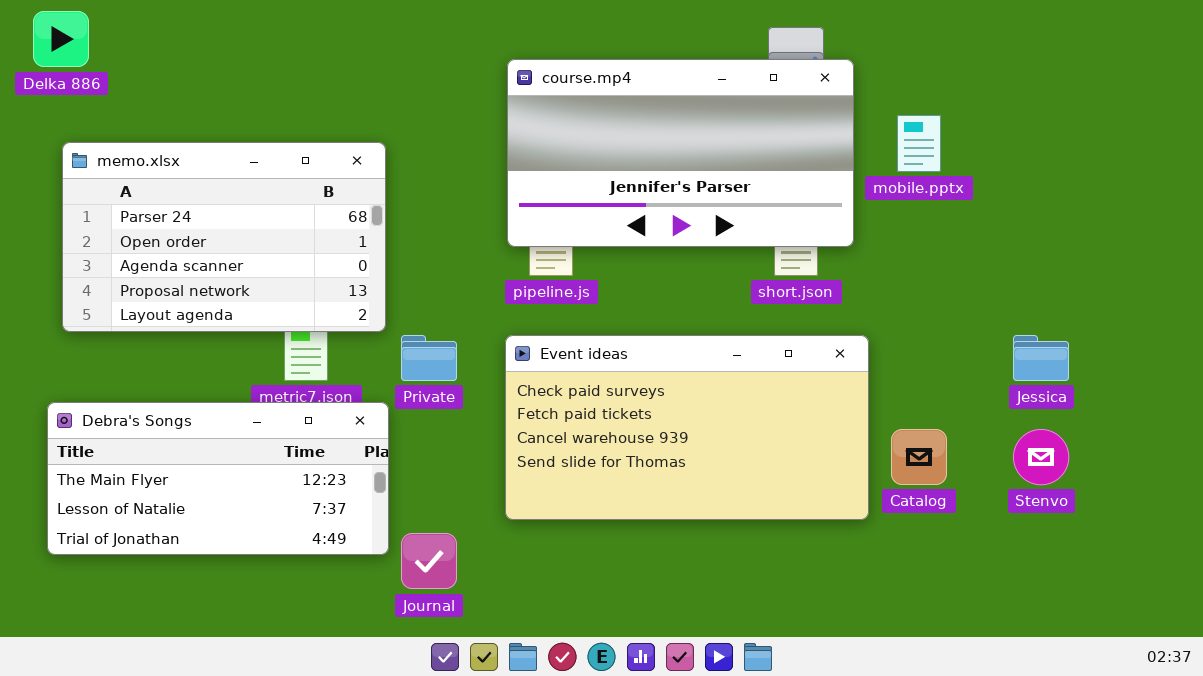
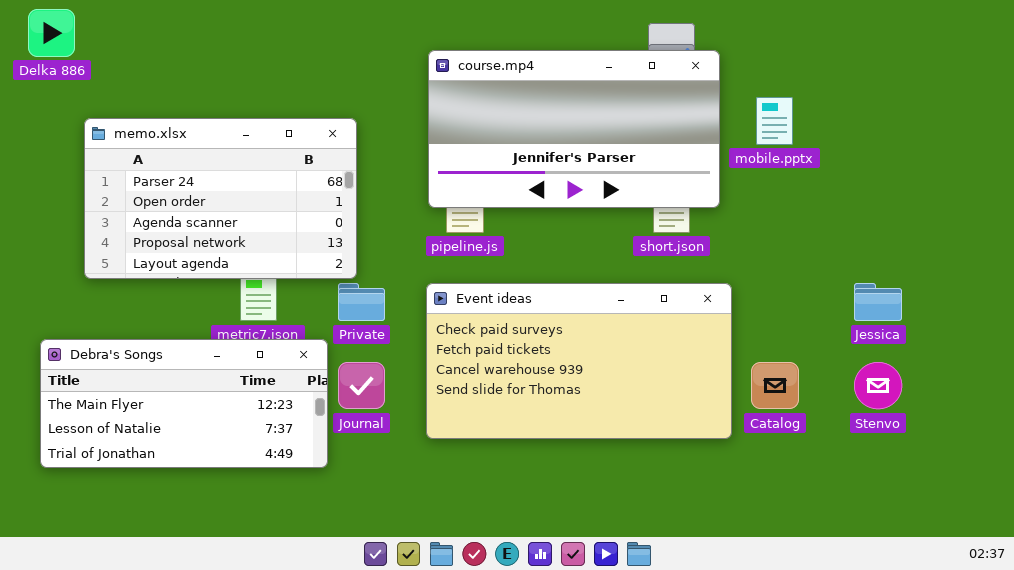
memo.xlsx: [62,142,386,332] -> [84,118,357,279], moved
Journal: [401,533,457,589] -> [338,362,385,409], moved

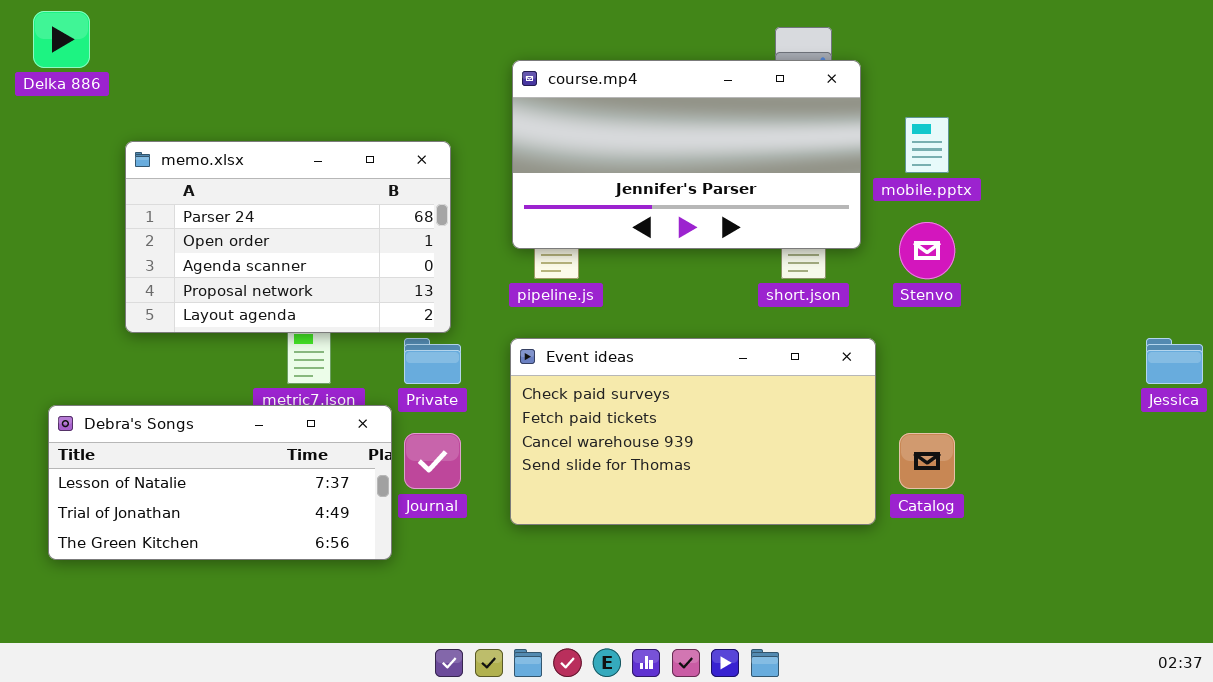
memo.xlsx: [84,118,357,279] -> [125,141,451,333], moved
Jessica: [854,283,902,321] -> [1146,338,1203,384], moved
Debra's Songs: [40,339,328,468] -> [48,405,392,560], scrolled down 1 row
Stenvo: [854,362,902,409] -> [899,222,955,279], moved

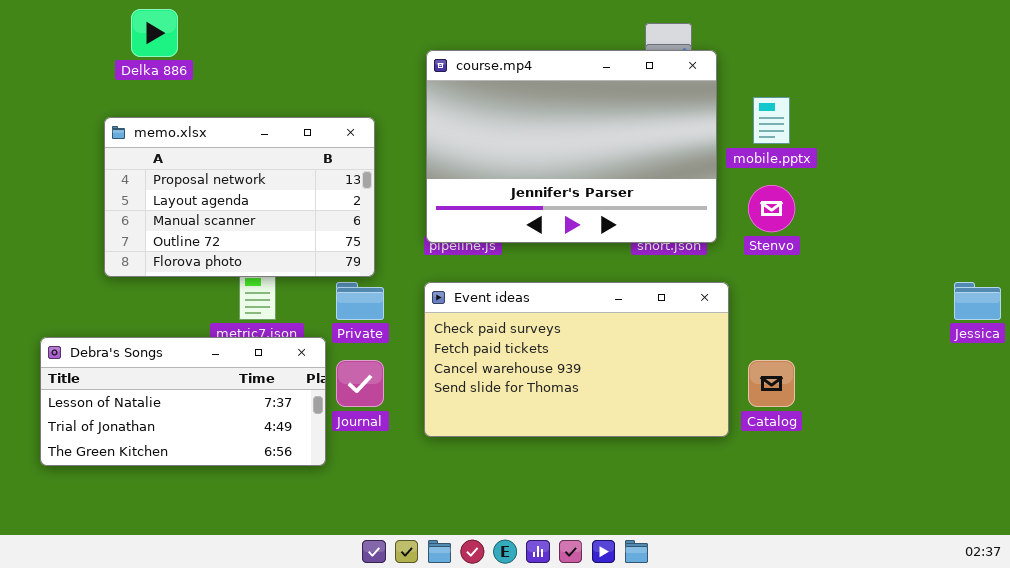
Delka 886: [33,11,90,68] -> [131,9,178,57], moved
course.mp4: [512,60,861,249] -> [426,50,717,243], resized
memo.xlsx: [125,141,451,333] -> [104,117,375,277], scrolled down 3 rows

